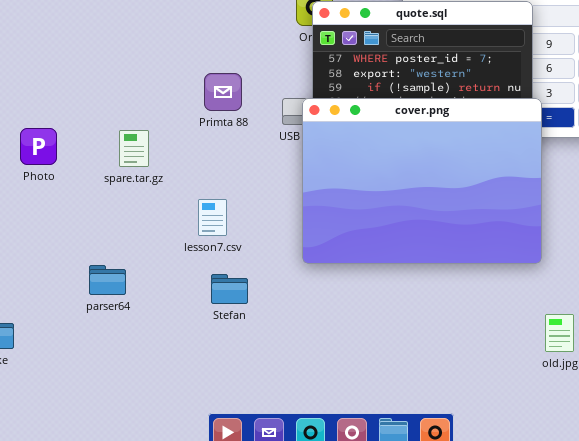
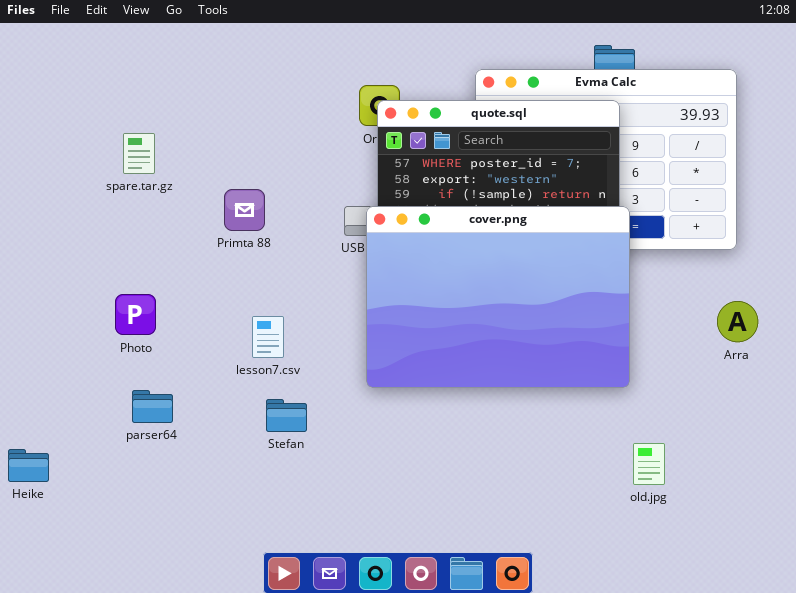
Primta 88: [204,73,242,111] -> [224,189,265,231], moved
Photo: [20,128,57,165] -> [115,294,156,335], moved
spare.tar.gz: [119,130,149,167] -> [123,133,155,174], moved

